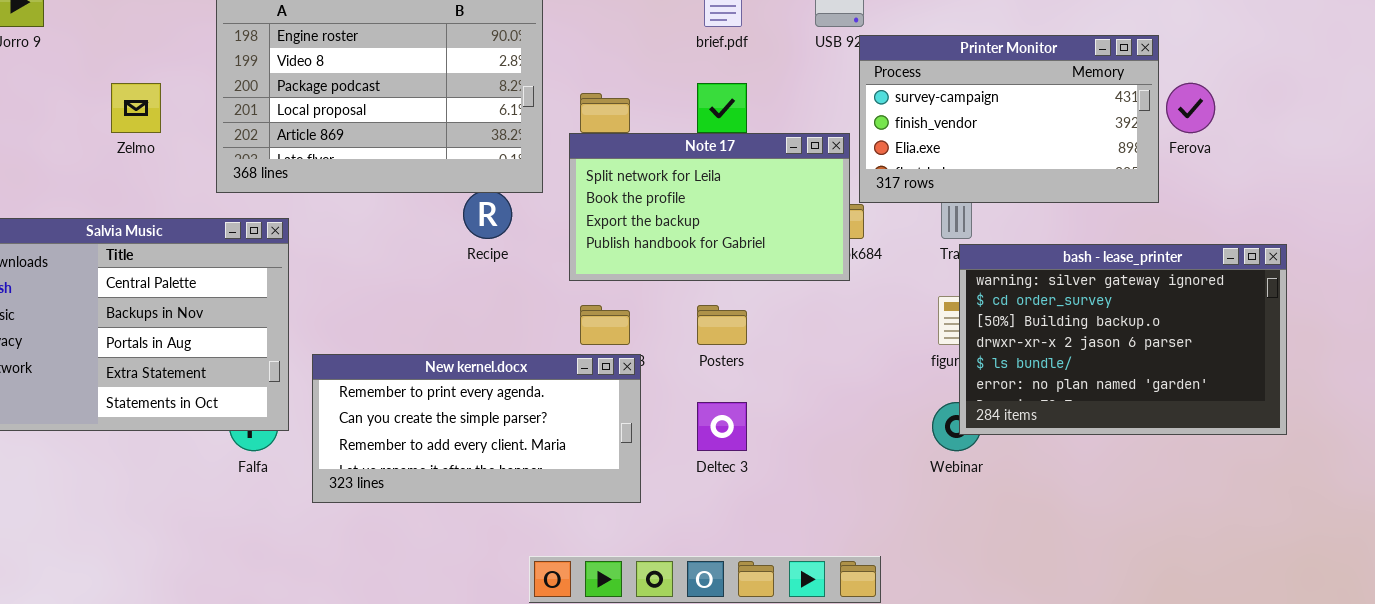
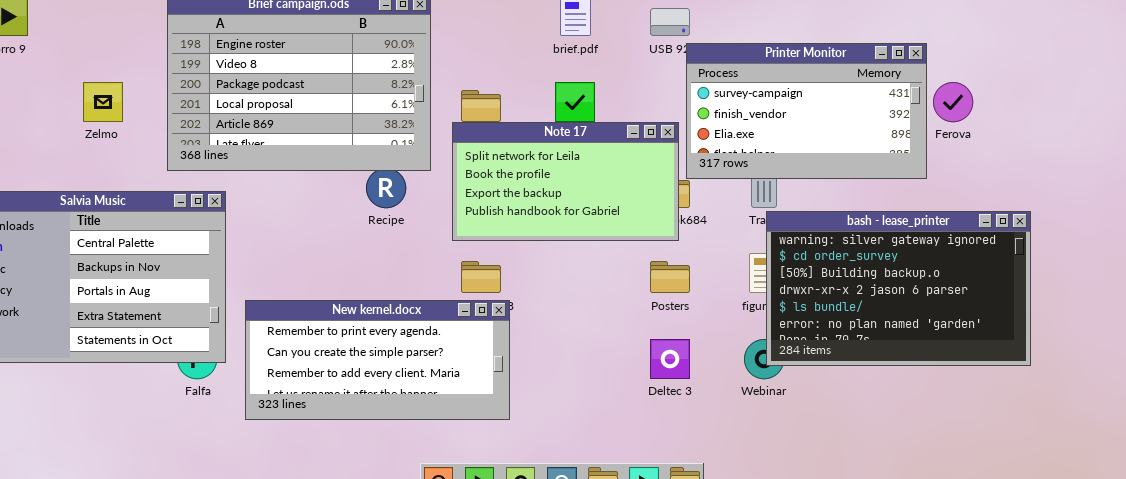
Posters: [697,305,747,345] -> [650,261,690,293], moved
Deltec 3: [697,402,747,451] -> [650,339,690,379], moved

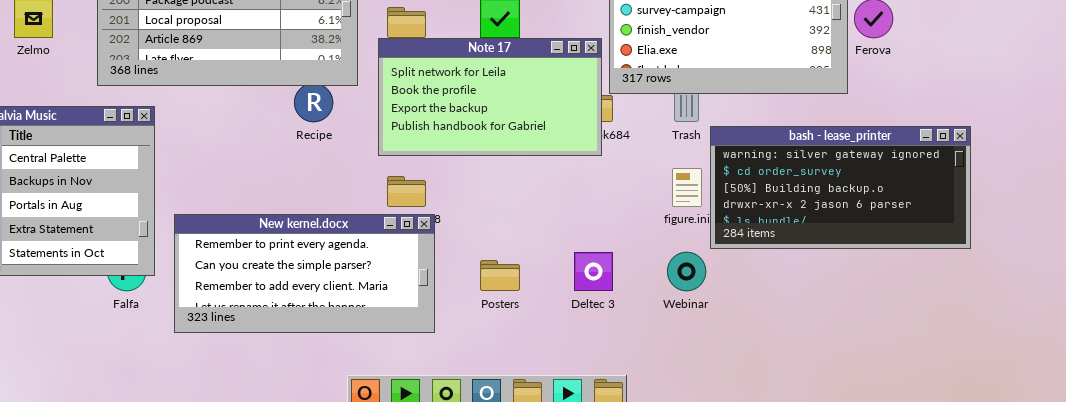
bash - lease_printer: [766,211,1031,366] -> [710,126,971,249], moved, resized
Posters: [650,261,690,293] -> [480,260,520,291], moved

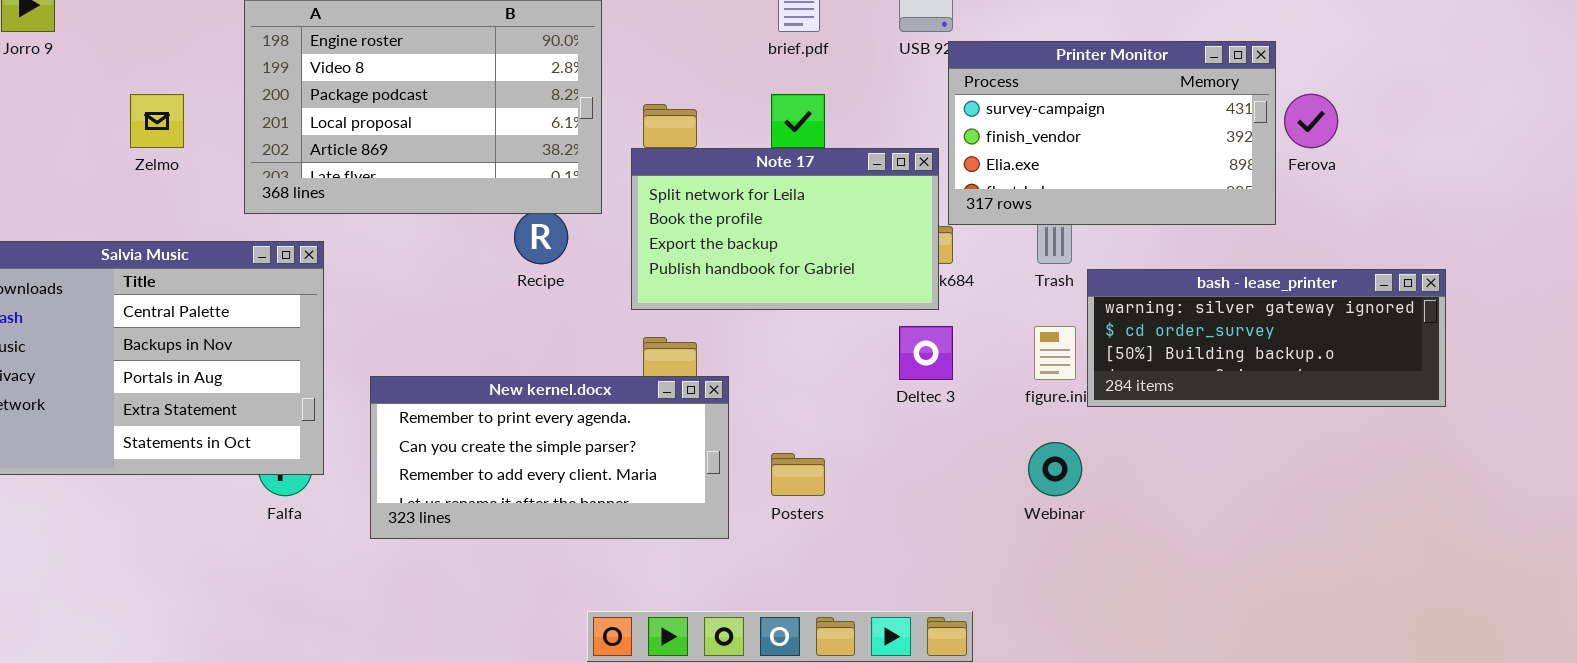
bash - lease_printer: [710,126,971,249] -> [1087,269,1446,407], resized
New kernel.docx: [174,214,435,333] -> [370,376,729,539], moved
Deltec 3: [574,252,613,291] -> [899,326,953,380], moved

